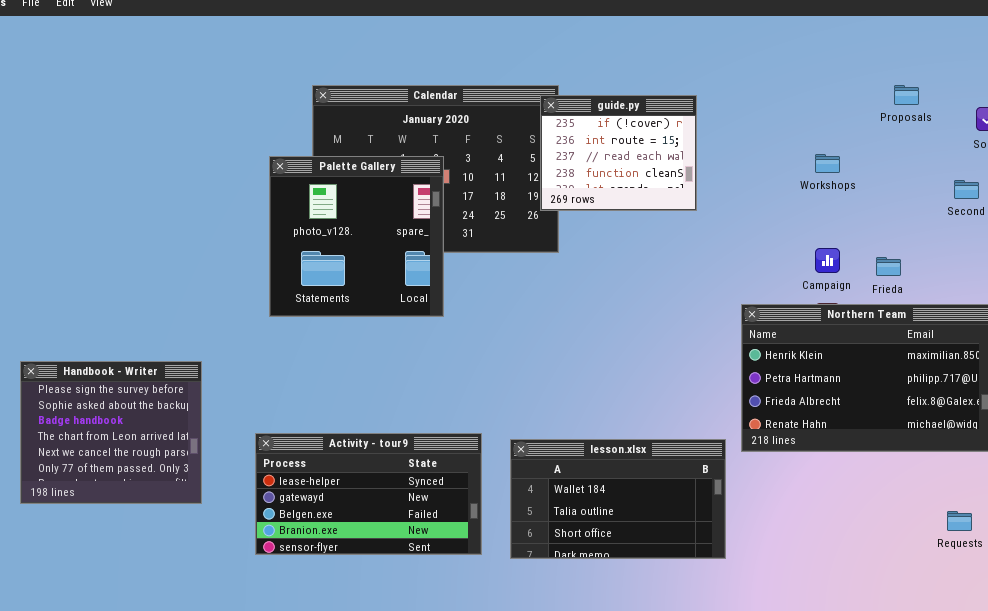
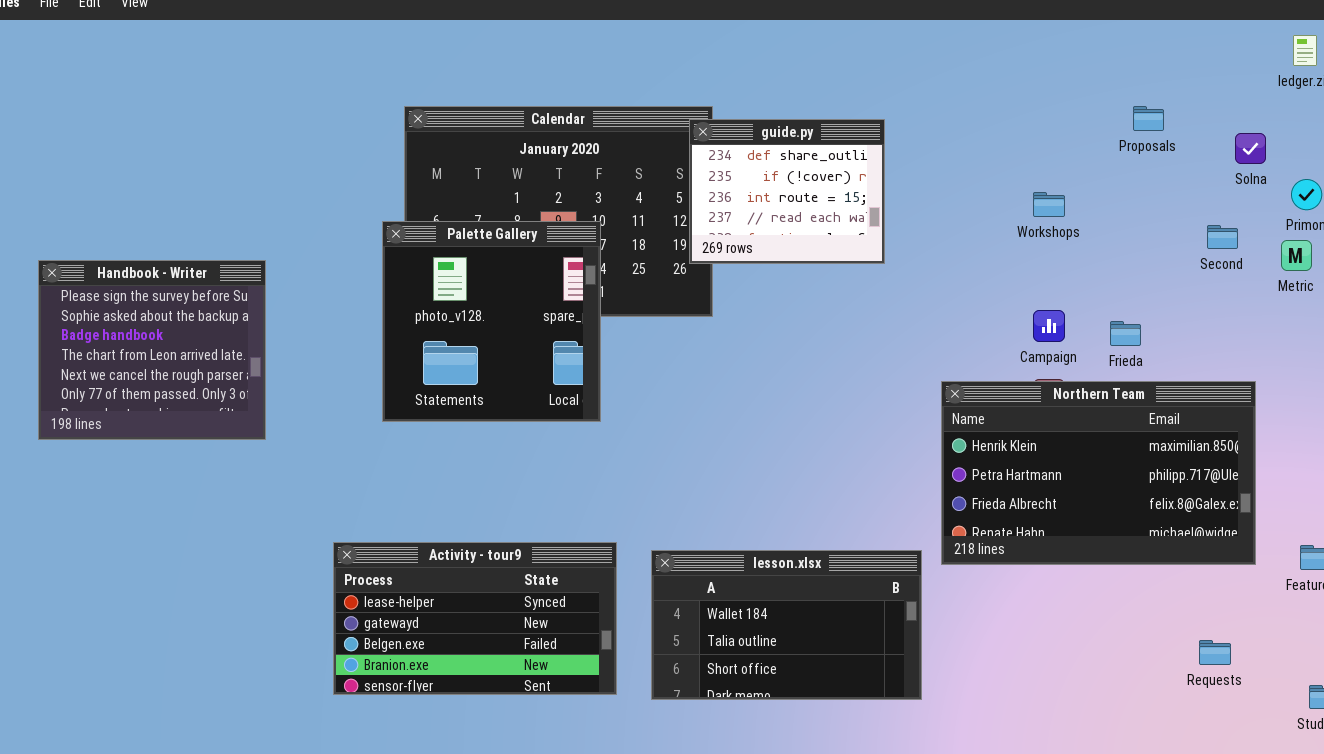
guide.py: [540,95,697,211] -> [689,119,885,264], scrolled up 1 row
Palette Gallery: [269,156,444,317] -> [382,221,601,422], moved
Handbook - Writer: [20,361,202,504] -> [38,260,266,440], moved

